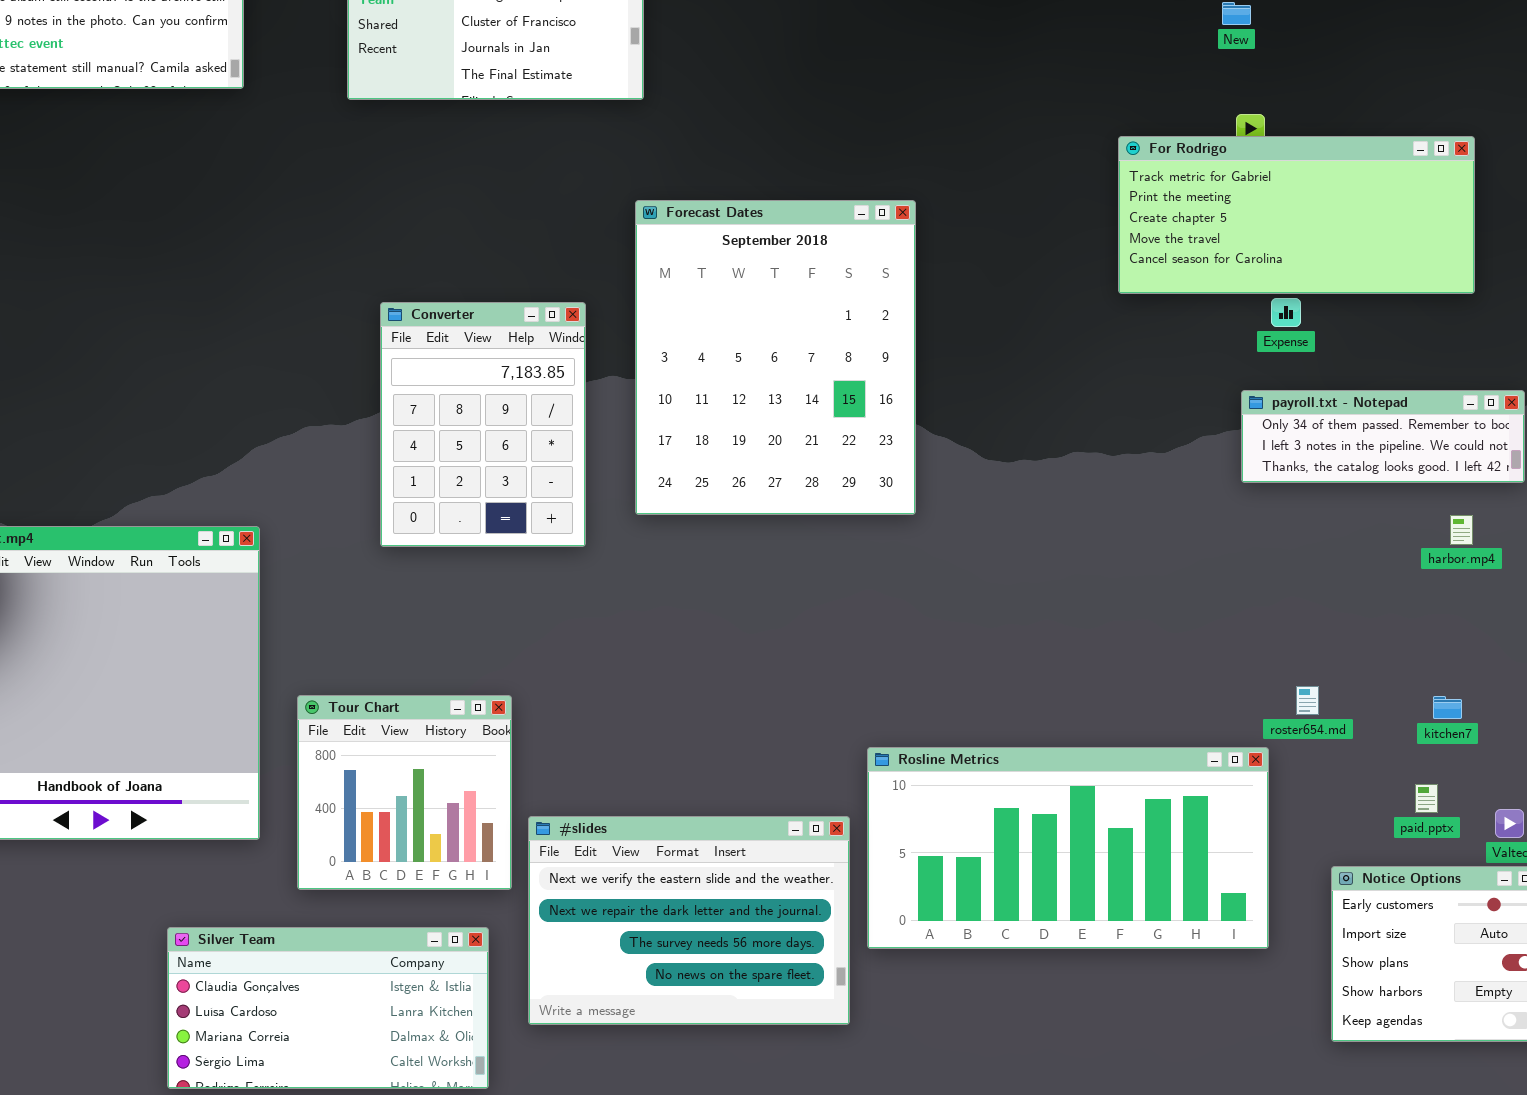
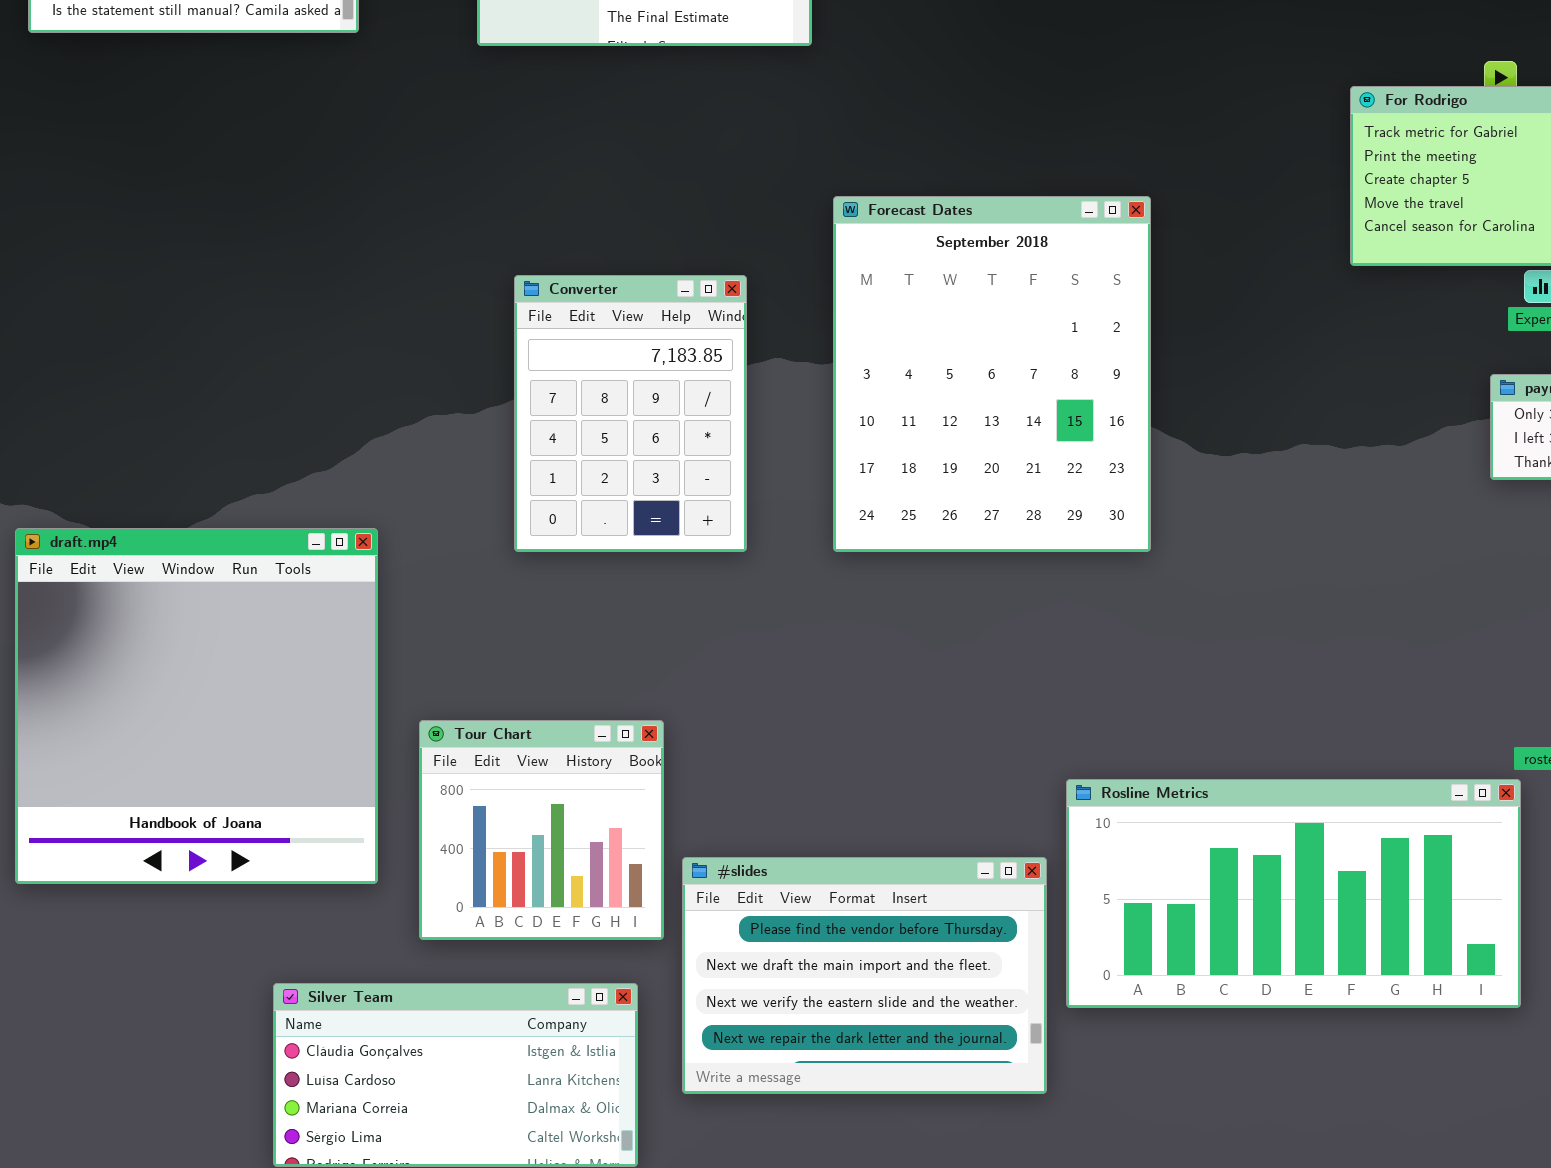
Forecast Dates: [635,200,916,515] -> [833,196,1151,552], moved
#slides: [528,816,850,1025] -> [682,857,1047,1094], scrolled up 2 rows

